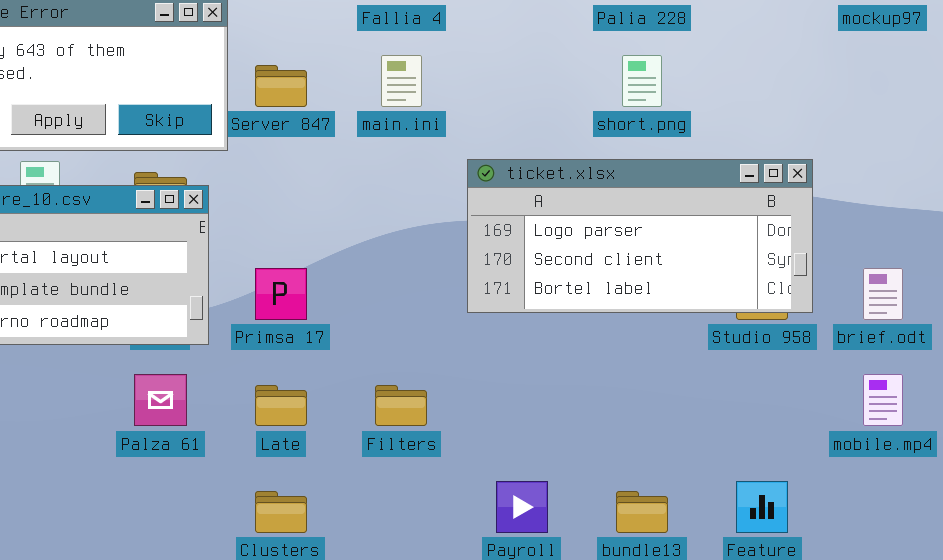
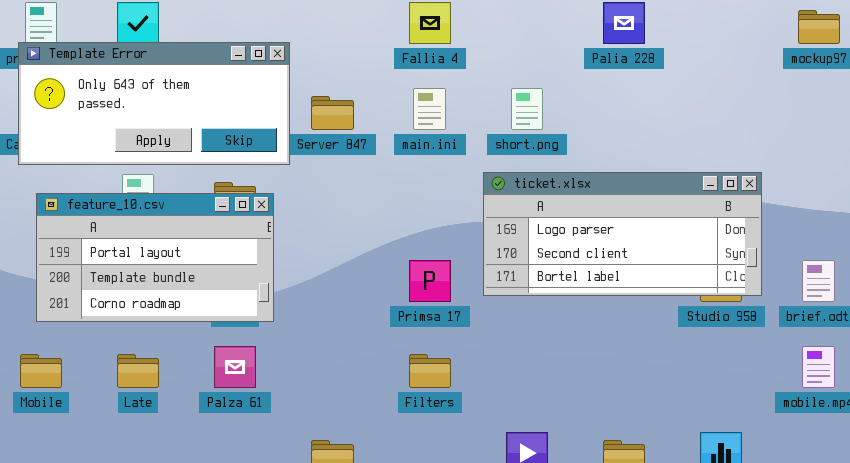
short.png: [622,55,662,107] -> [511,88,543,130], moved
Primsa 17: [255,268,307,320] -> [409,260,451,302], moved
Late: [255,385,307,426] -> [117,354,159,388], moved

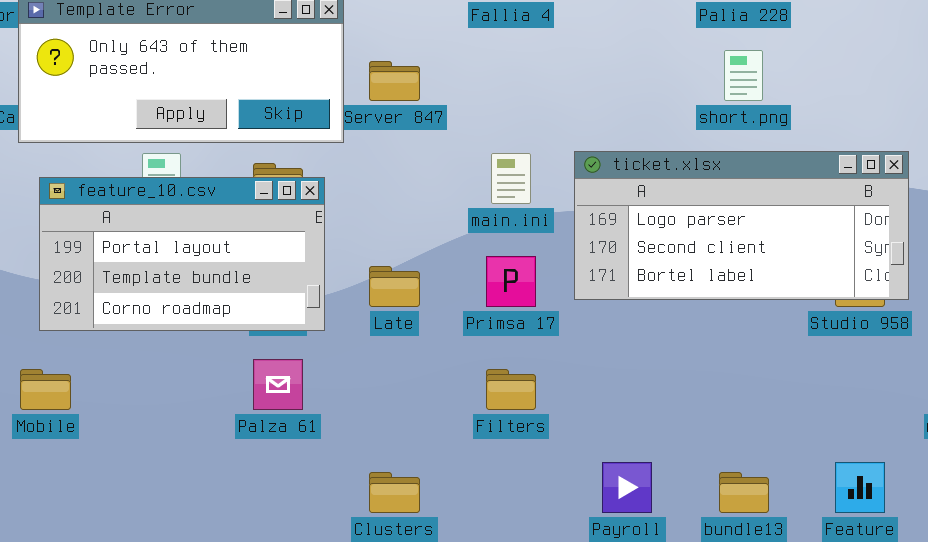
main.ini: [413,88,446,130] -> [491,153,531,204], moved
short.png: [511,88,543,130] -> [724,50,763,101], moved
Late: [117,354,159,388] -> [369,266,420,307], moved

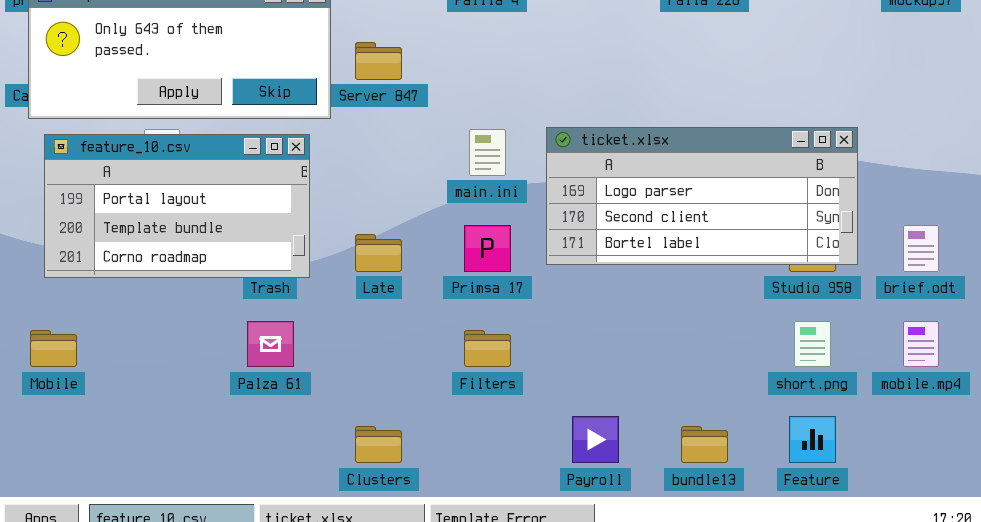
short.png: [724,50,763,101] -> [794,321,831,367], moved
feature_10.csv: [39,177,325,331] -> [44,134,310,278], moved

